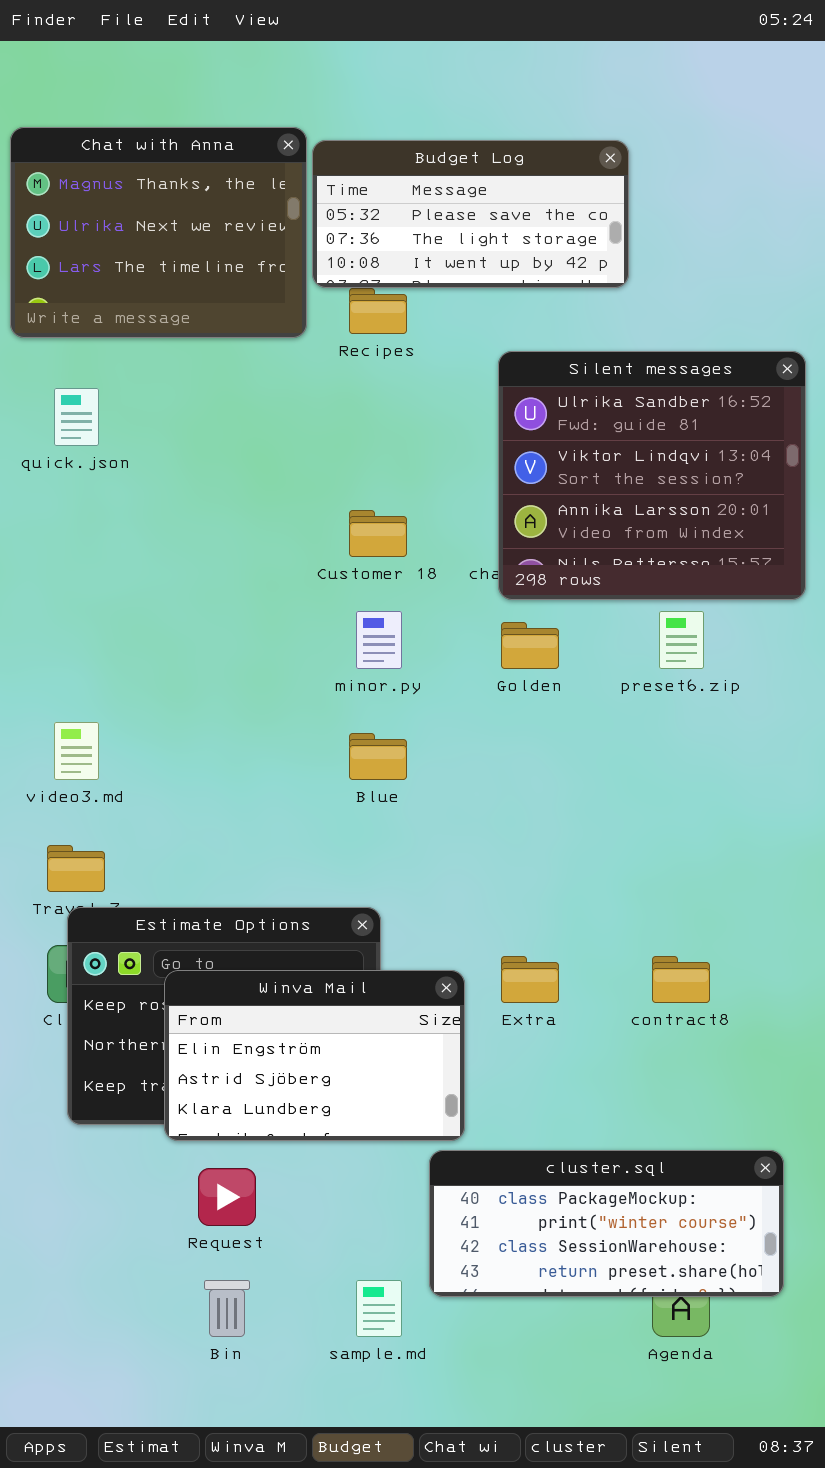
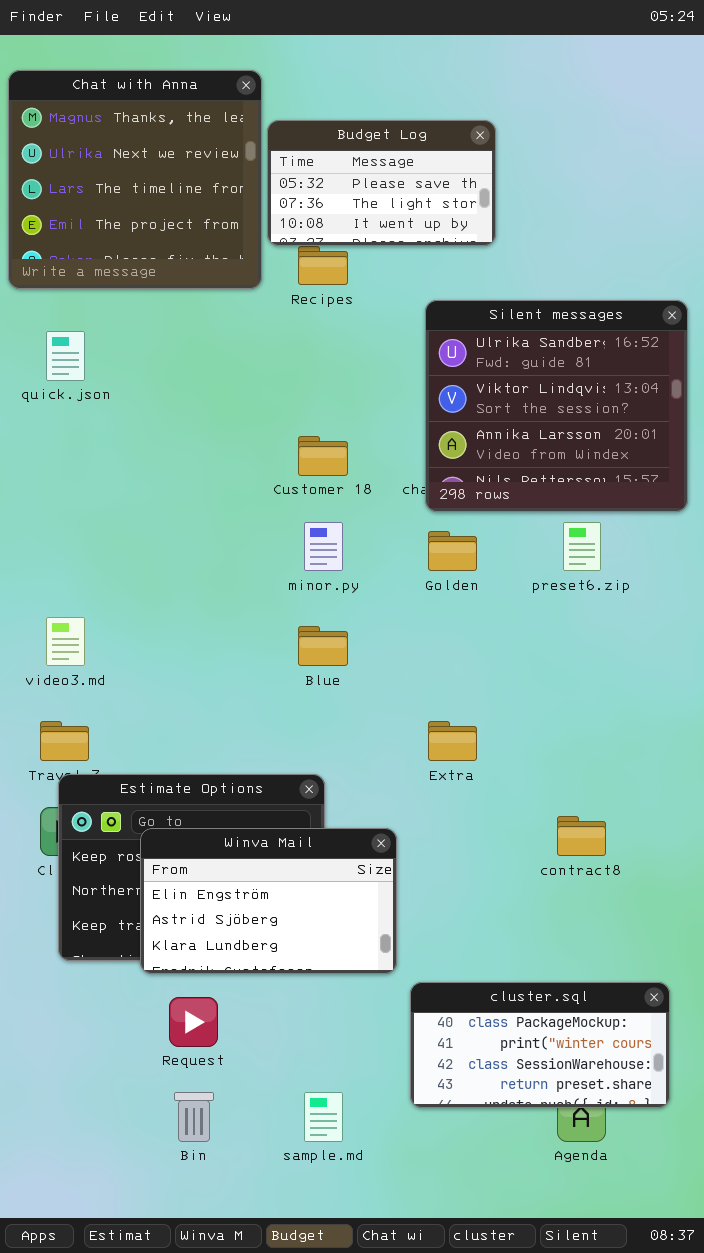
Chat with Anna: [10,127,307,338] -> [8,70,262,289], resized
Budget Log: [312,140,629,288] -> [267,120,496,246], resized
Extra: [501,956,559,1003] -> [428,721,477,761], moved
cluster.sql: [429,1150,784,1297] -> [410,982,670,1108], resized

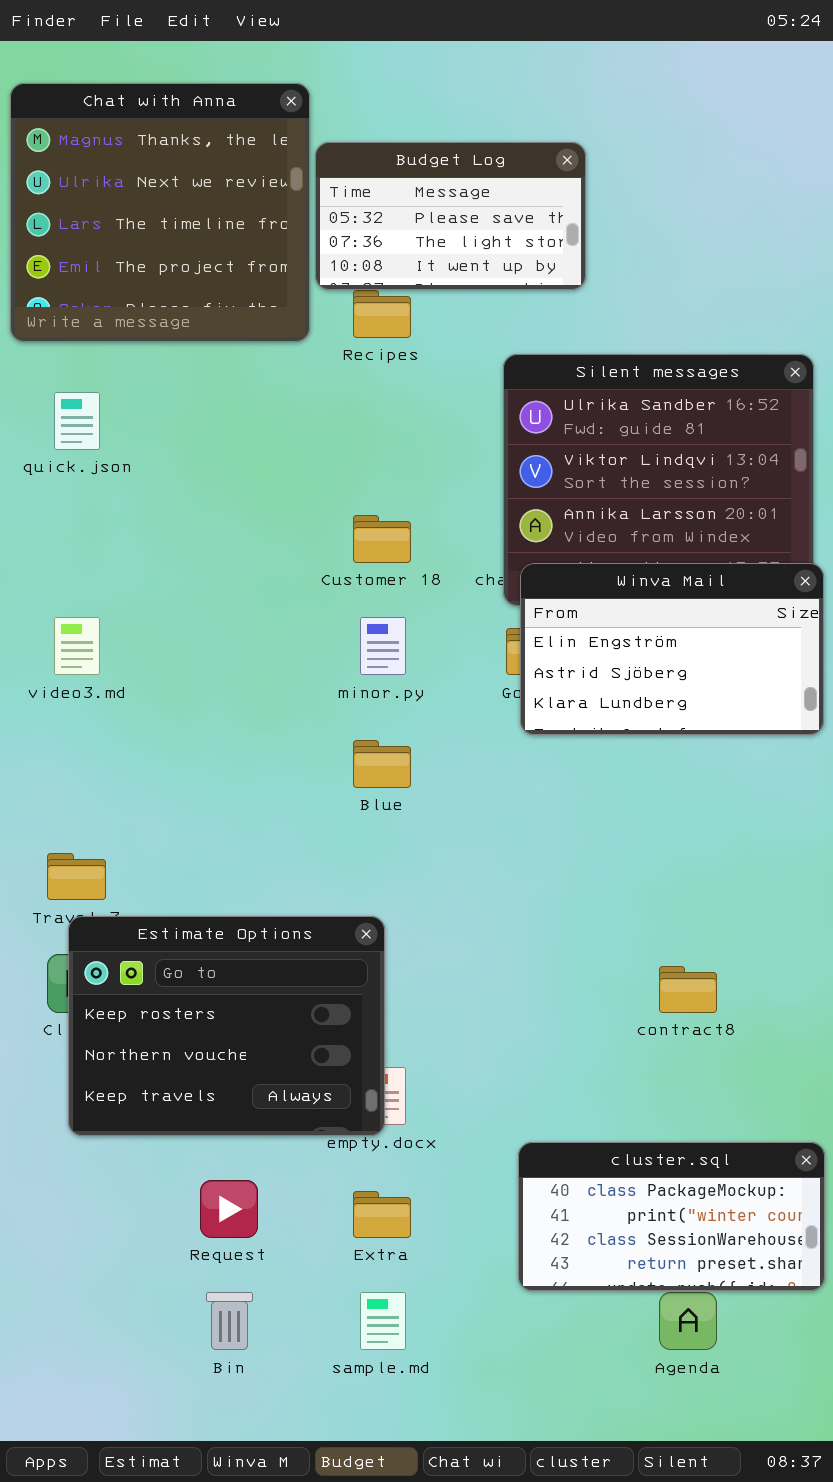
video3.md: [46,617,85,666] -> [54,617,100,675], moved
Extra: [428,721,477,761] -> [353,1191,411,1238], moved
Winva Mail: [140,828,397,974] -> [520,563,824,735], moved
cluster.sql: [410,982,670,1108] -> [518,1142,825,1291], moved

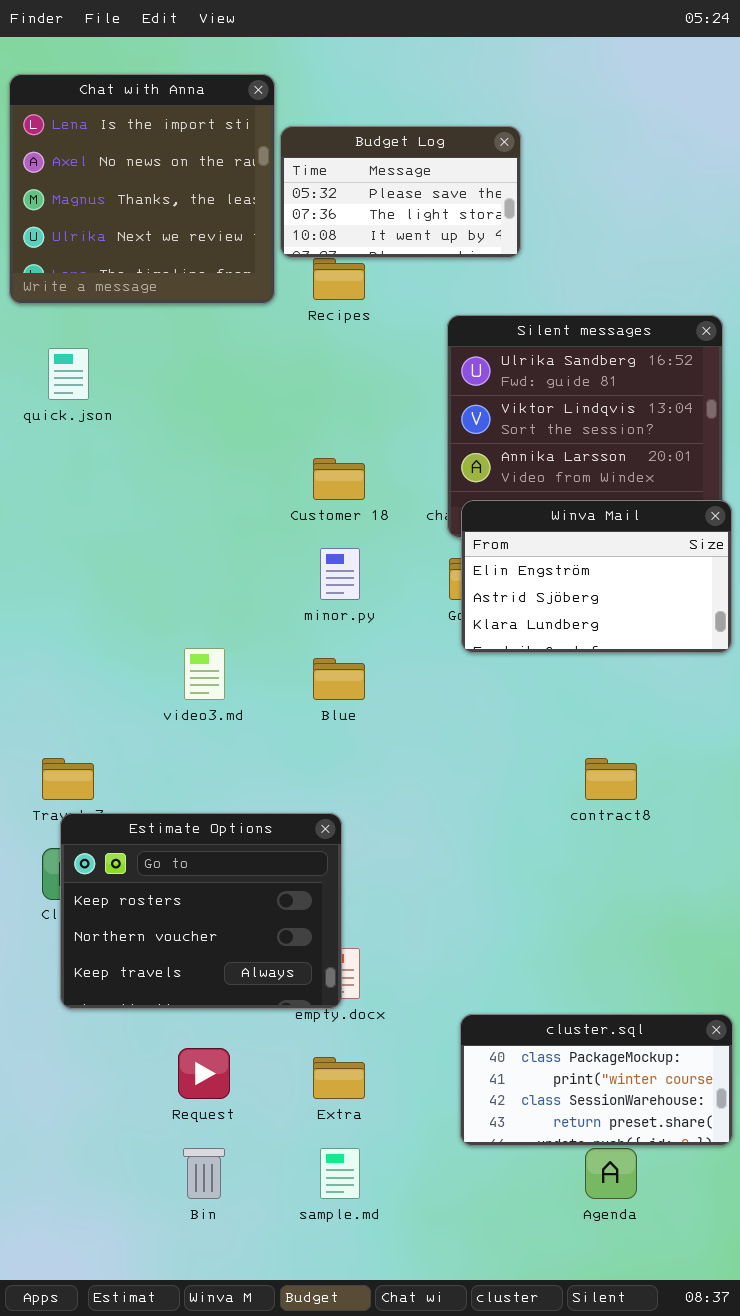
Chat with Anna: [10,83,310,342] -> [9,74,275,304], scrolled up 2 rows
video3.md: [54,617,100,675] -> [184,648,225,700], moved
contract8: [659,966,717,1013] -> [585,758,637,800], moved

